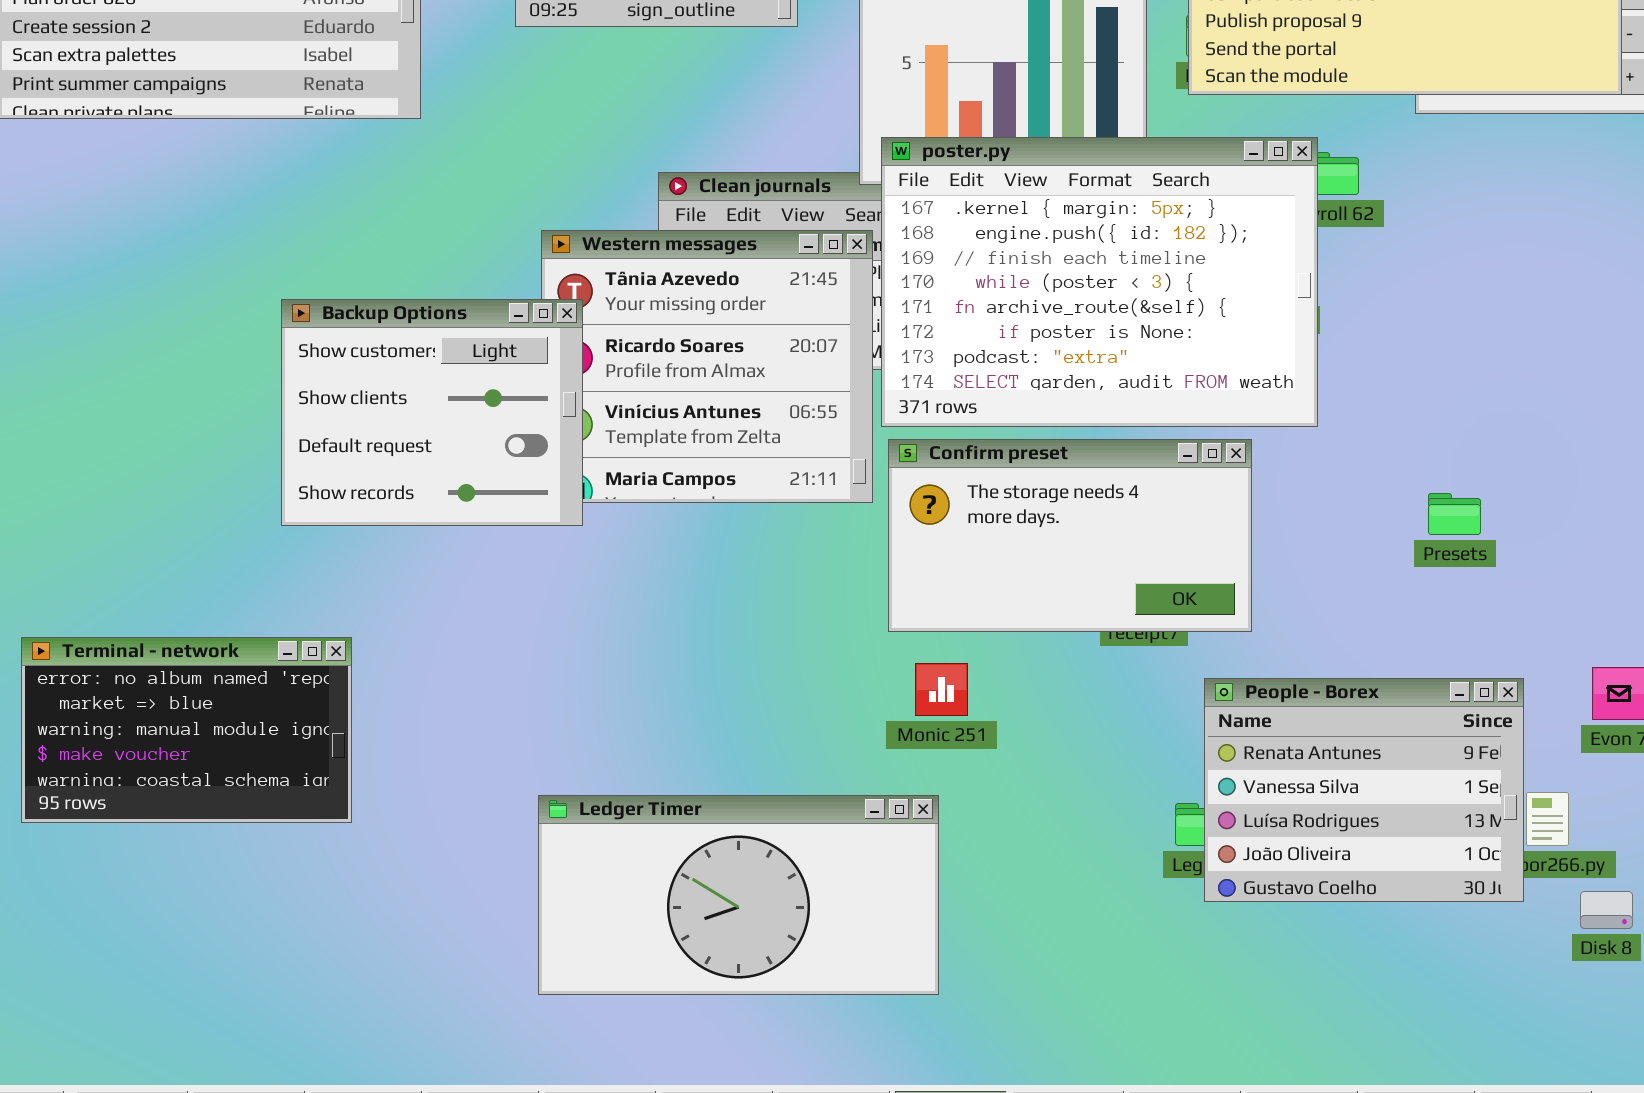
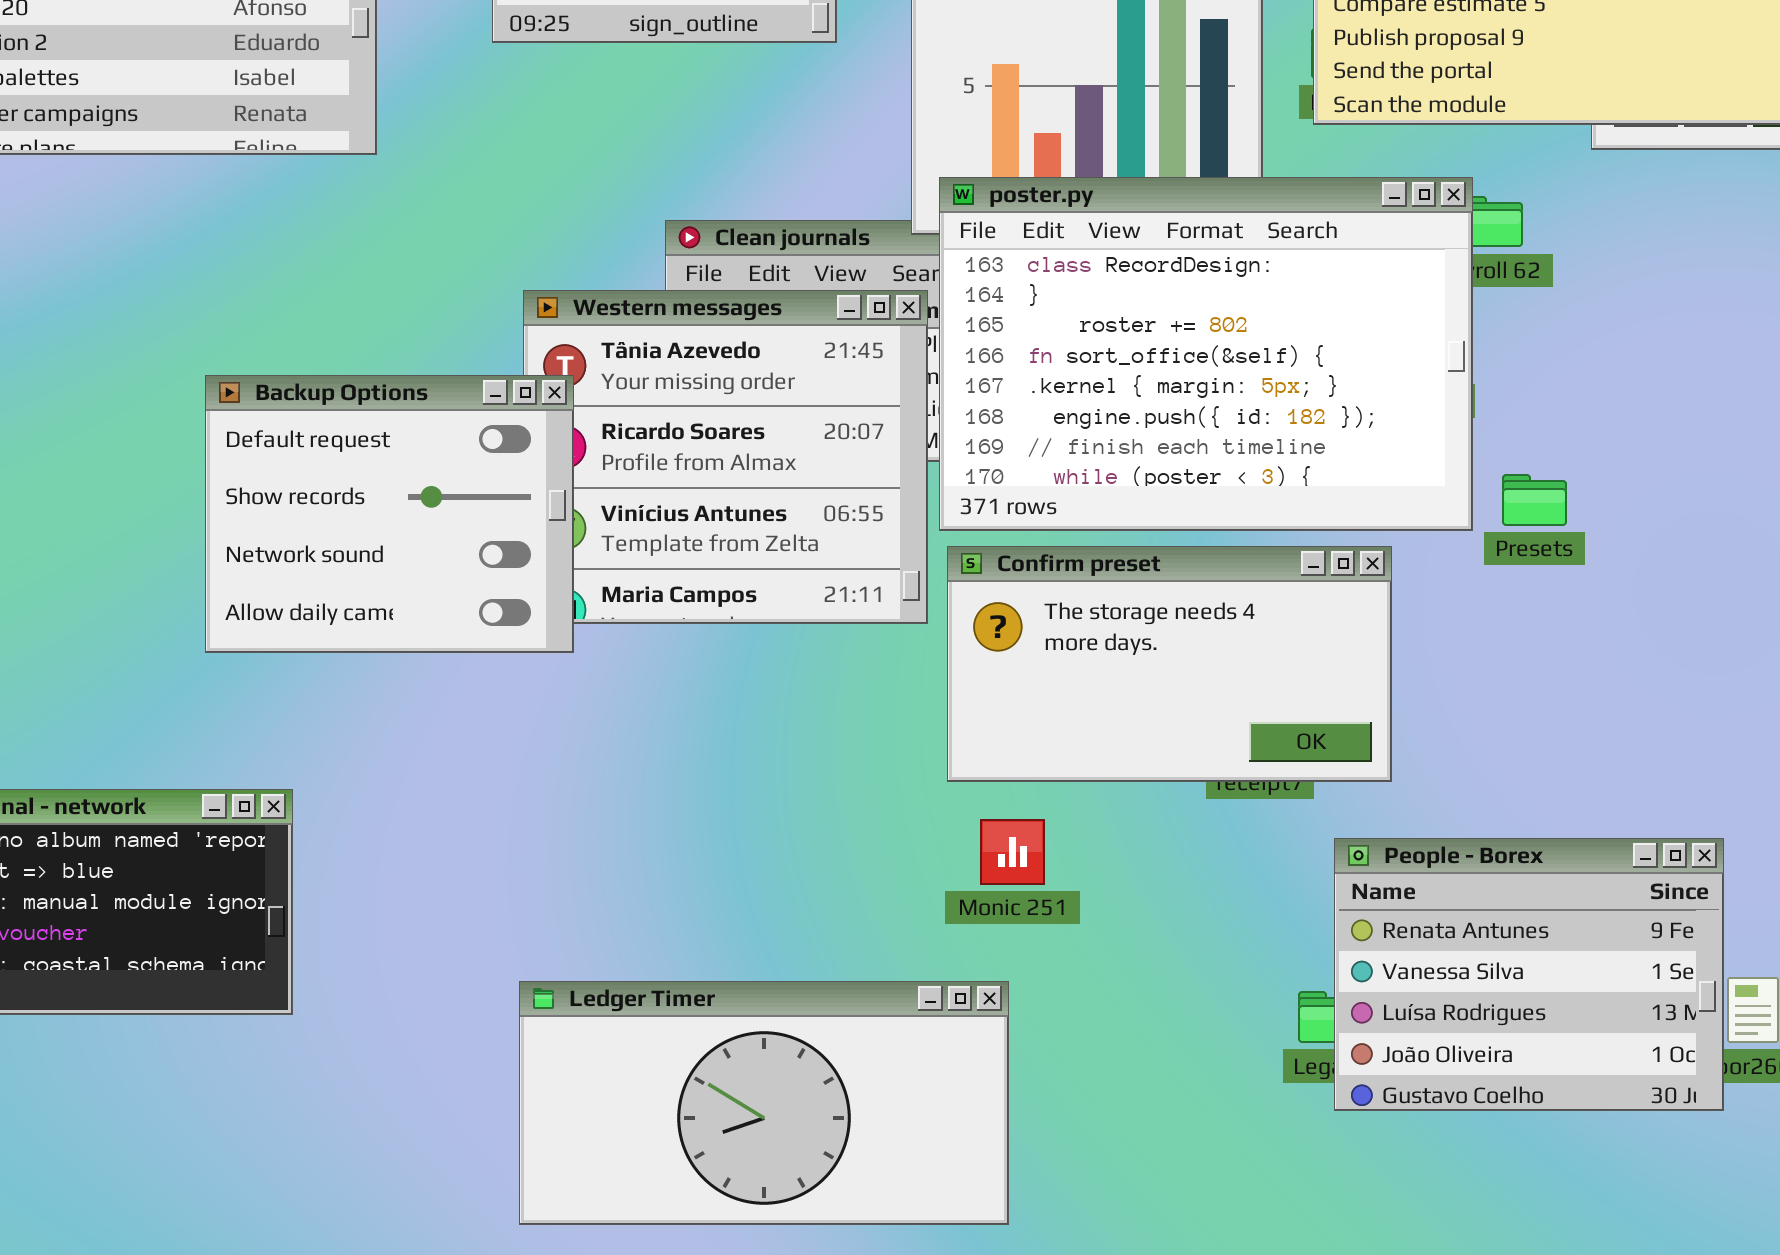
poster.py: [881,137,1318,427] -> [939,177,1473,531], scrolled up 4 rows
Backup Options: [281,299,583,526] -> [205,375,574,653], scrolled down 2 rows
Presets: [1428,493,1481,535] -> [1502,474,1567,526], moved

